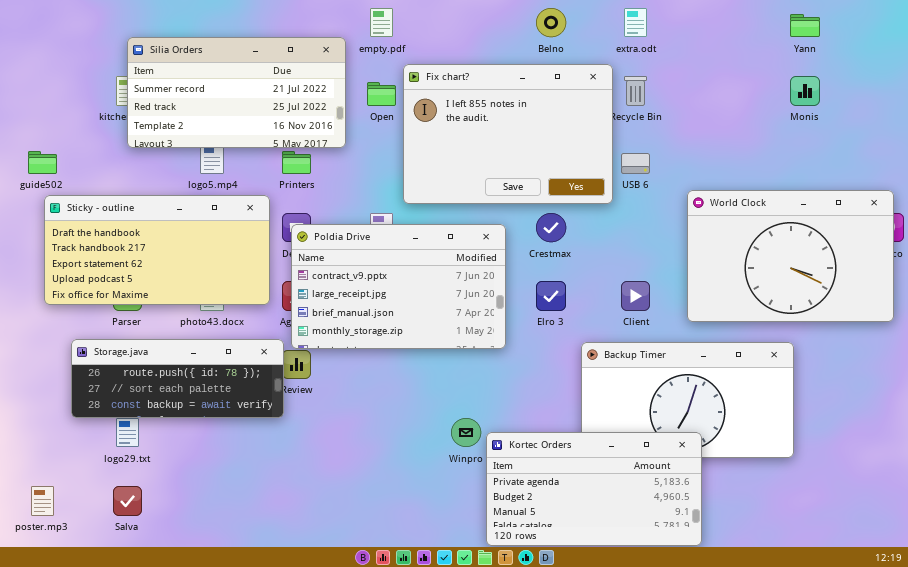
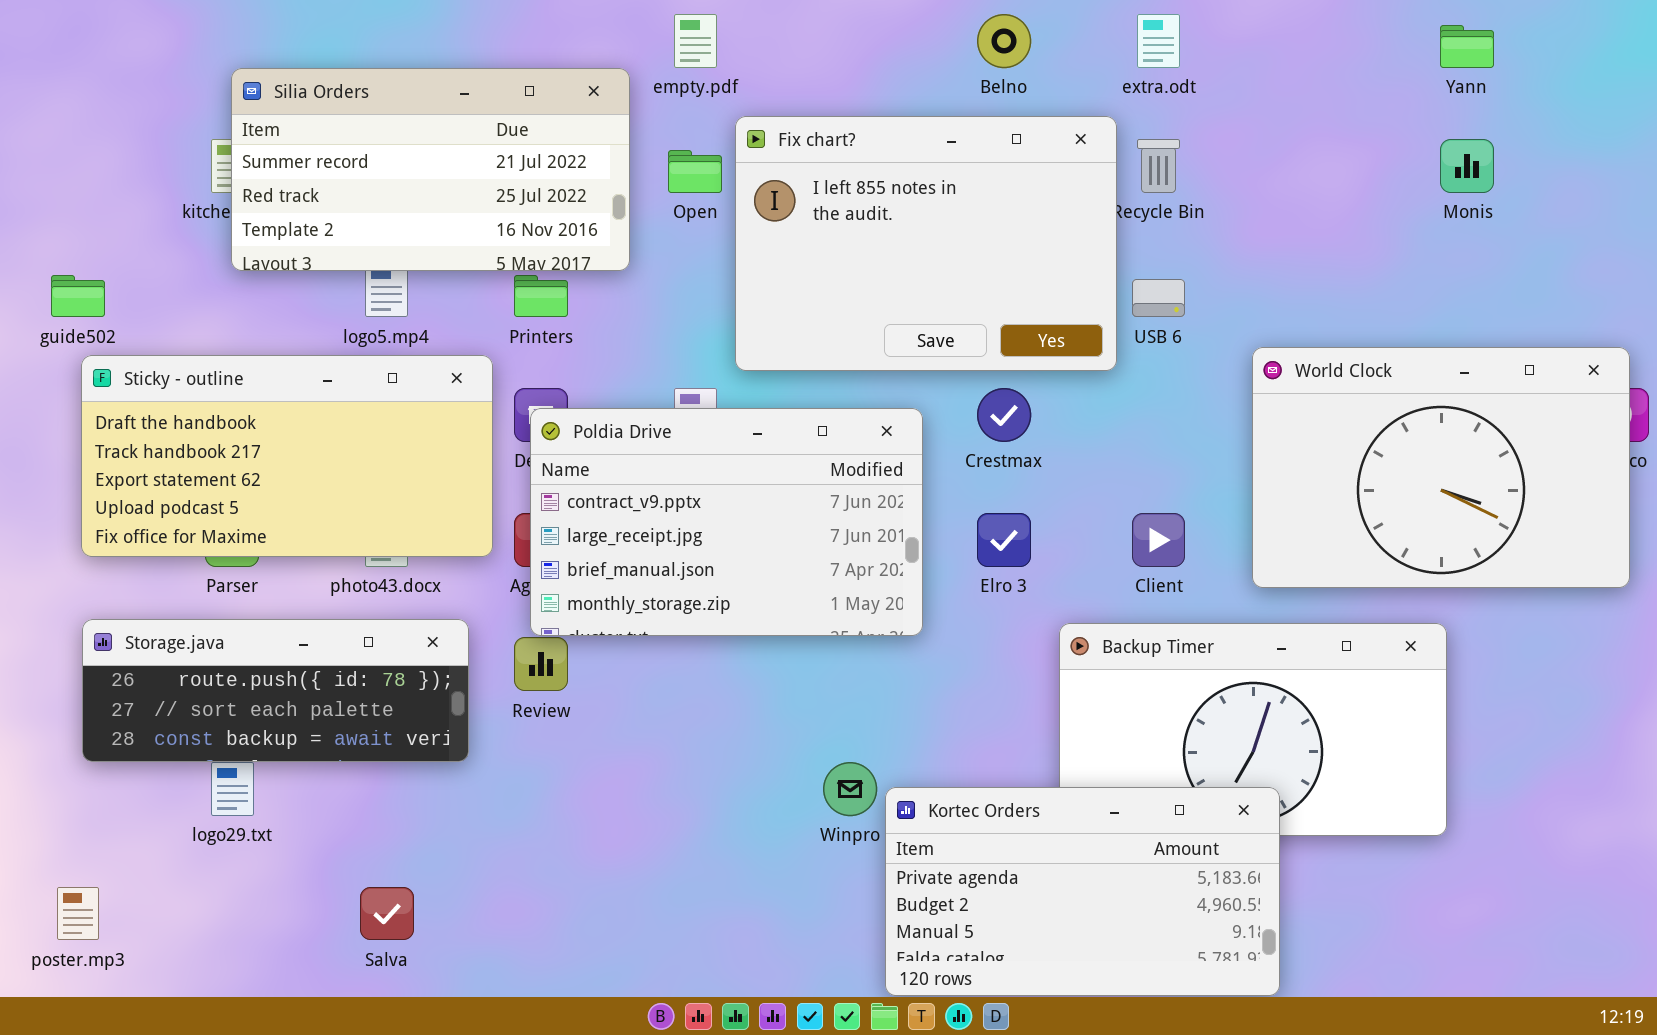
Storage.java: [71,339,284,418] -> [82,619,469,762], moved
Salva: [113,486,142,516] -> [360,887,414,940], moved

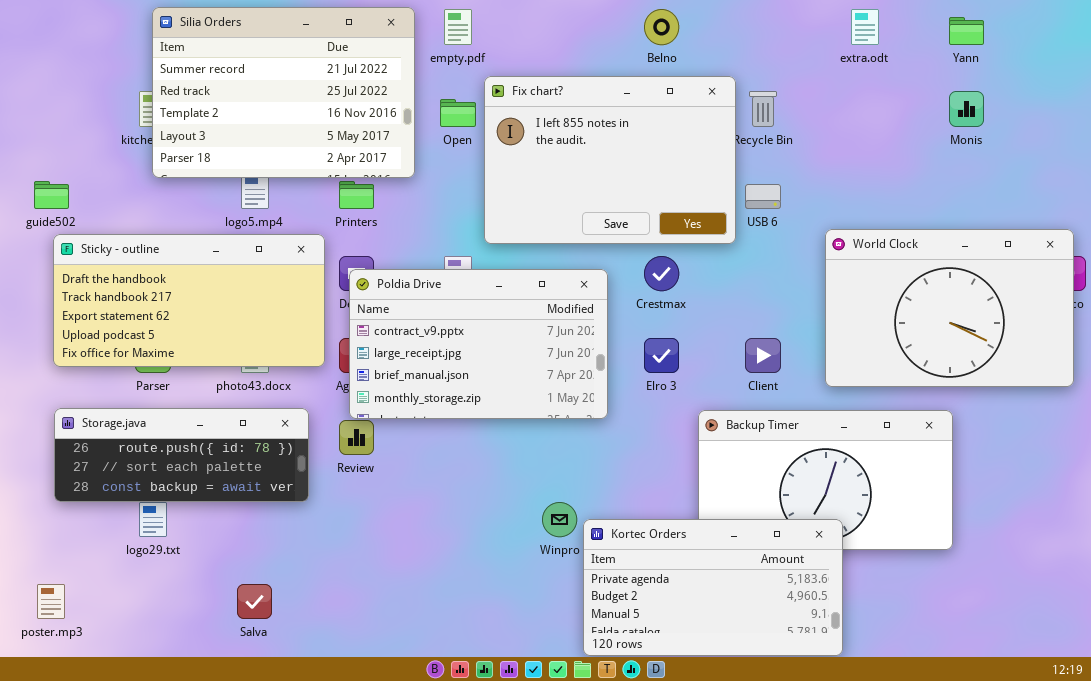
extra.odt: [1137,14,1180,68] -> [851,9,879,45], moved
Silia Orders: [231,68,630,271] -> [152,7,415,178], resized

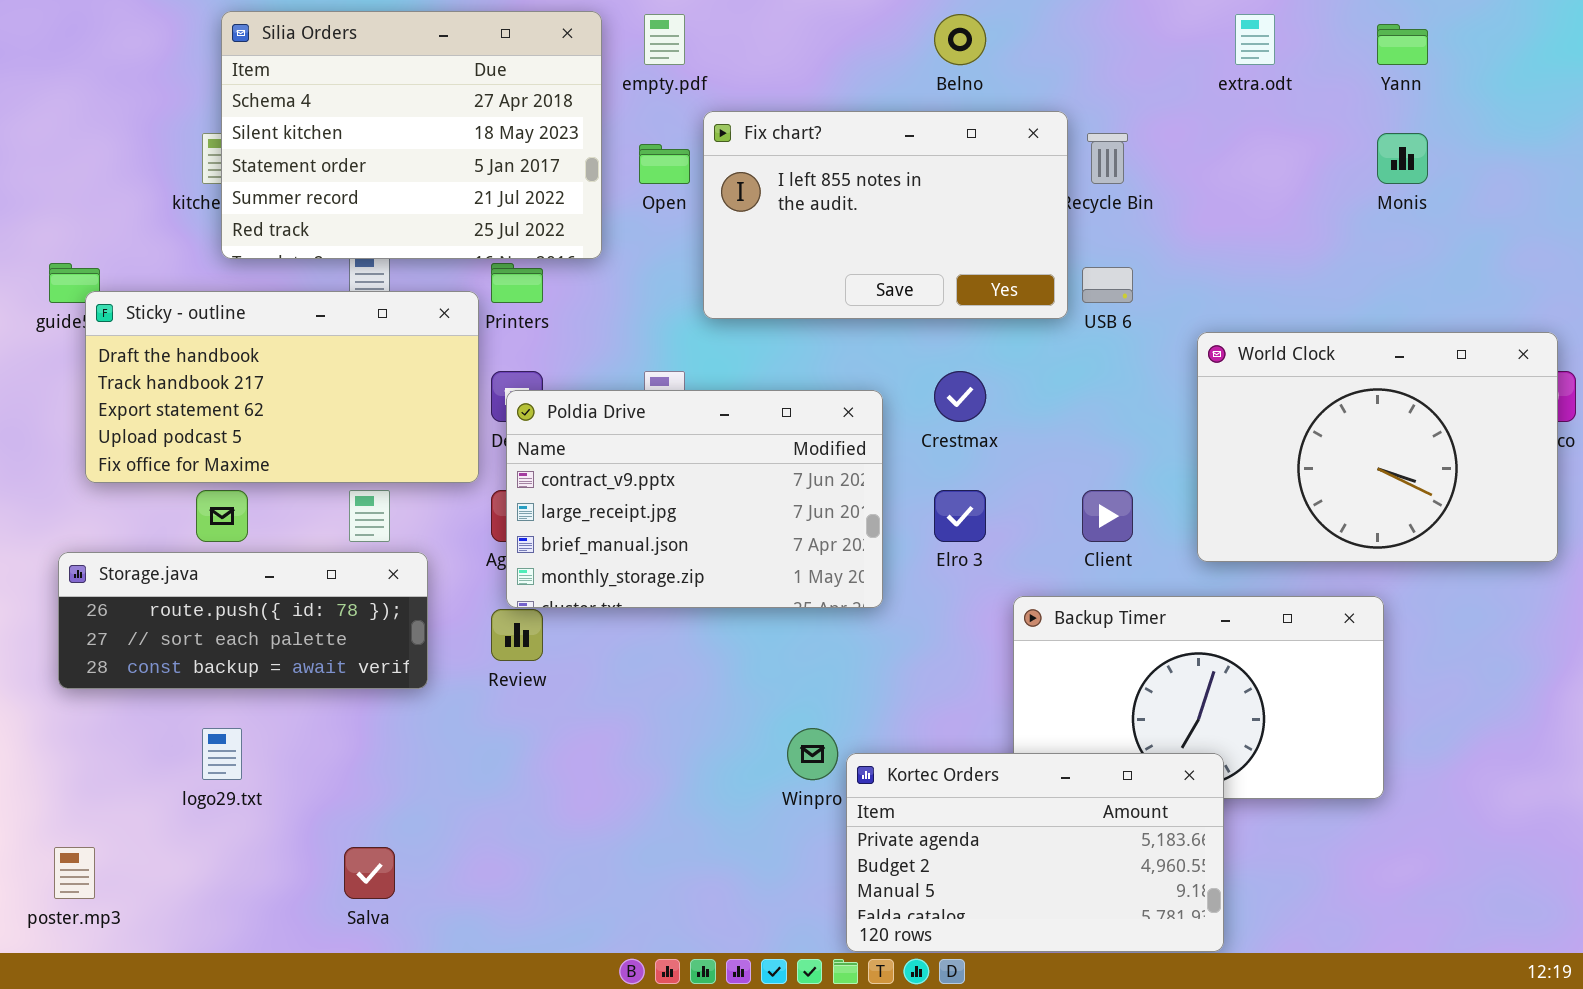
Silia Orders: [152,7,415,178] -> [221,11,602,259], scrolled up 3 rows
Fix chart?: [484,76,736,244] -> [703,111,1068,319], resized
Sticky - outline: [53,234,325,367] -> [85,291,479,483], moved
Storage.java: [54,408,309,502] -> [58,552,428,689], moved

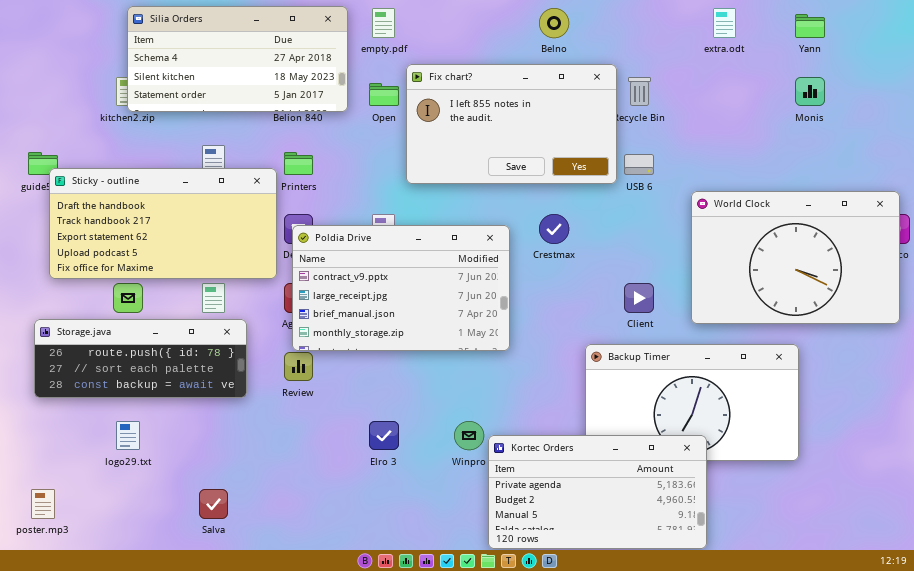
Silia Orders: [221,11,602,259] -> [127,6,348,112], resized
Elro 3: [934,490,986,542] -> [369,421,399,450], moved

